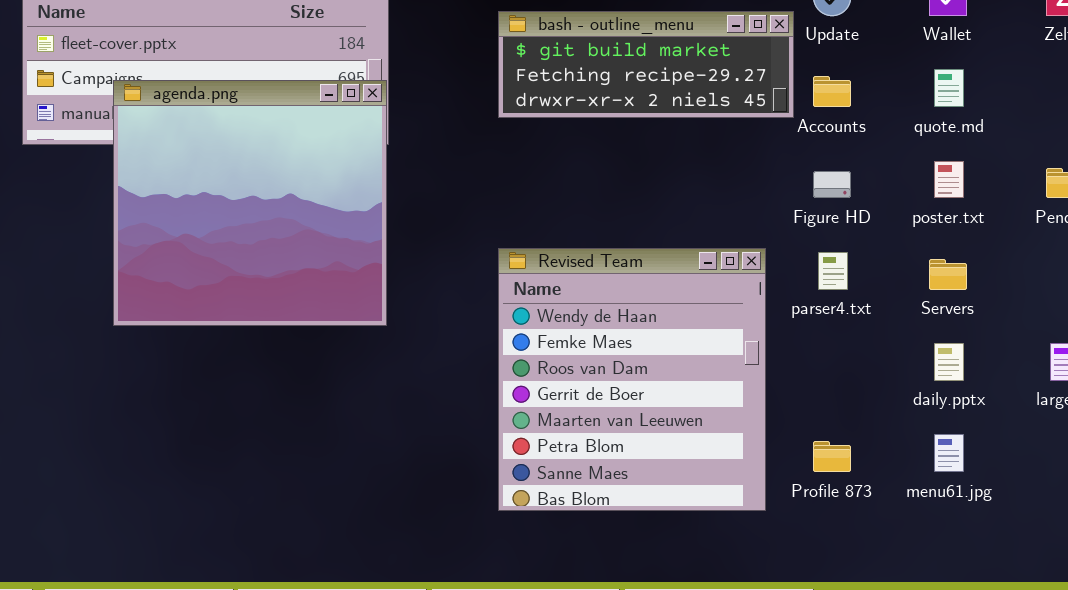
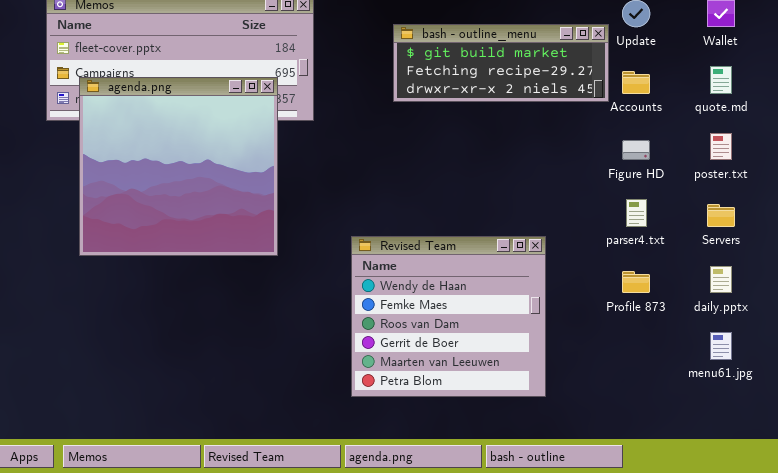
agenda.png: [113,80,387,326] -> [79,77,278,256], moved
Revised Team: [498,248,766,511] -> [351,236,546,397], moved, resized
Profile 873: [813,441,851,472] -> [622,271,650,293], moved

